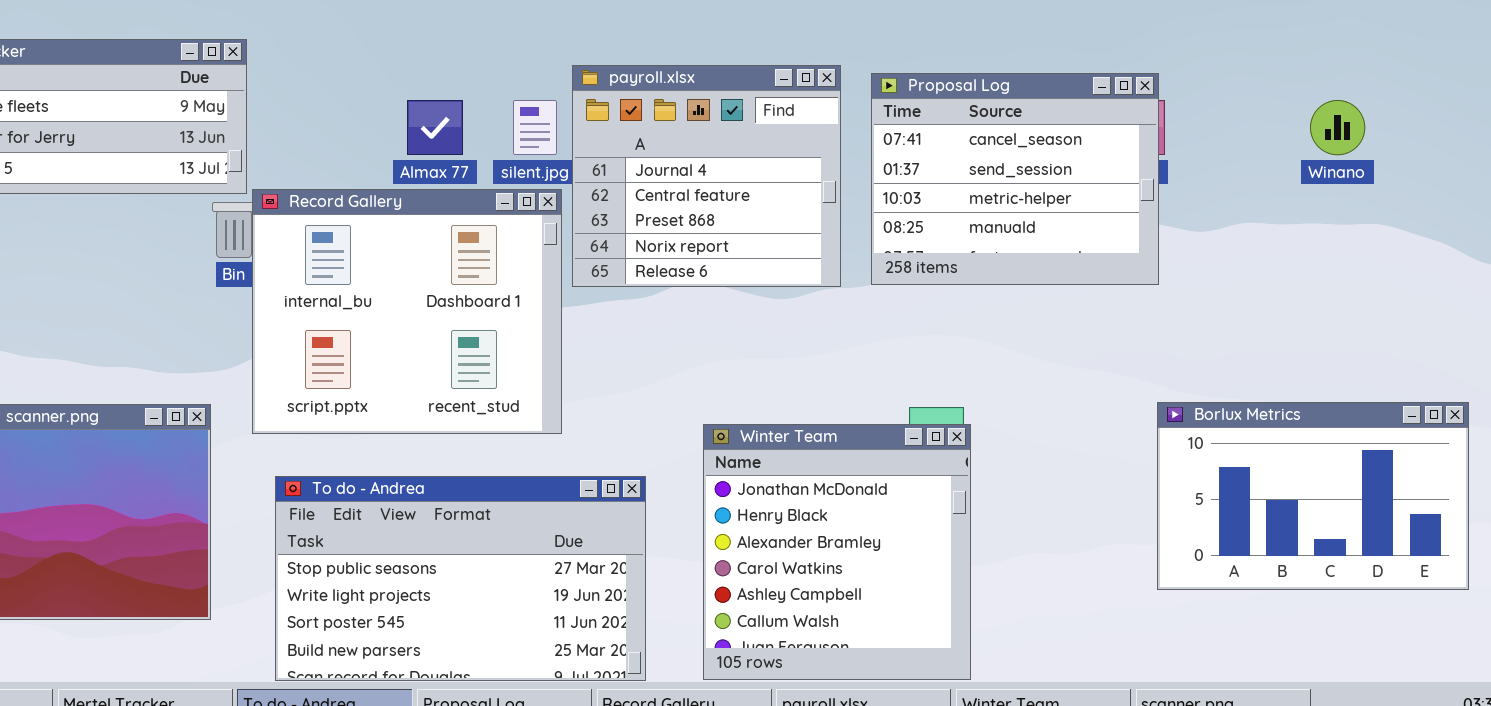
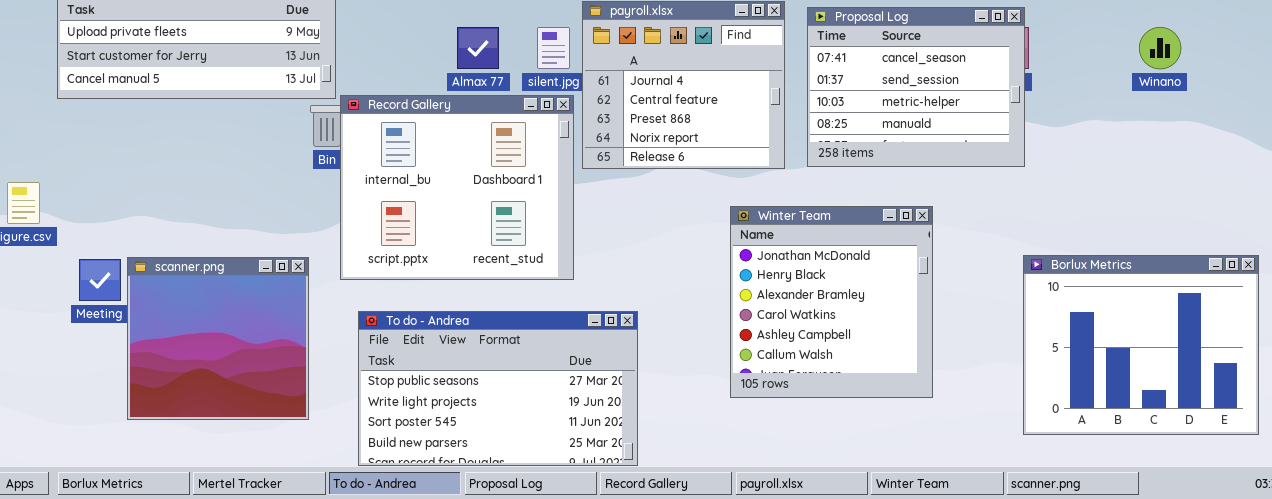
Borlux Metrics: [1157,402,1469,590] -> [1023,255,1259,435], resized
Winter Team: [703,424,971,680] -> [730,206,933,398], moved

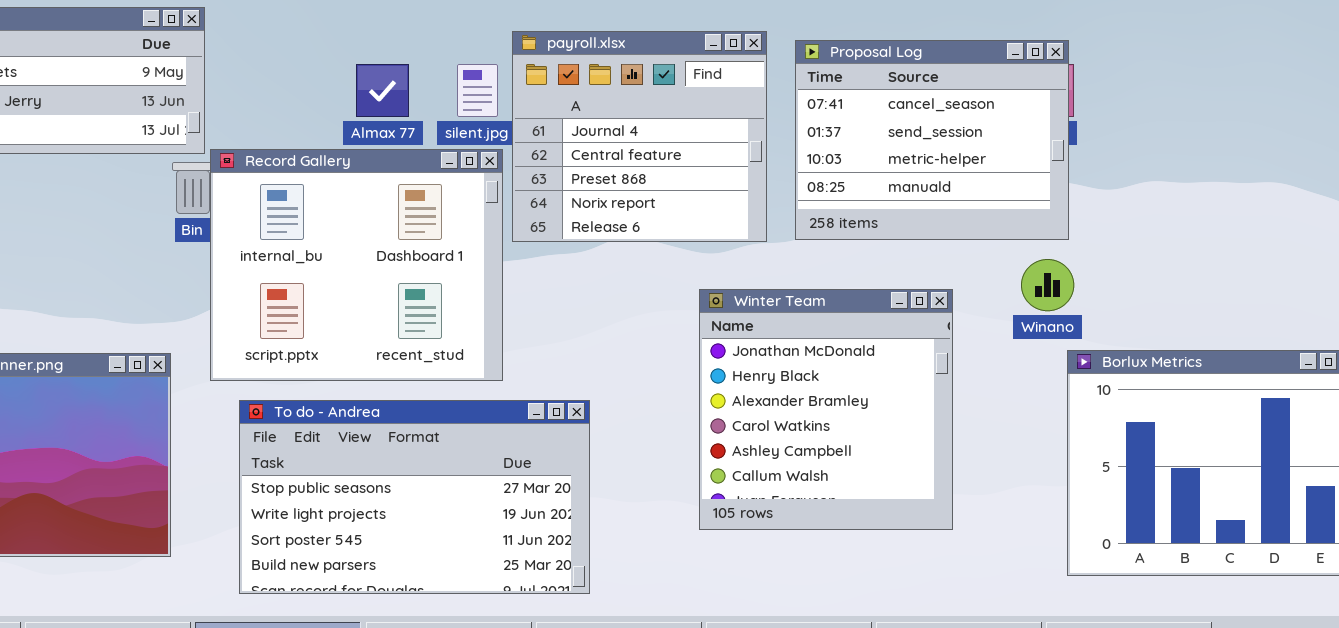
Winano: [1139,27,1181,69] -> [1021,259,1074,311], moved
To do - Andrea: [358,311,638,466] -> [239,400,590,594], moved

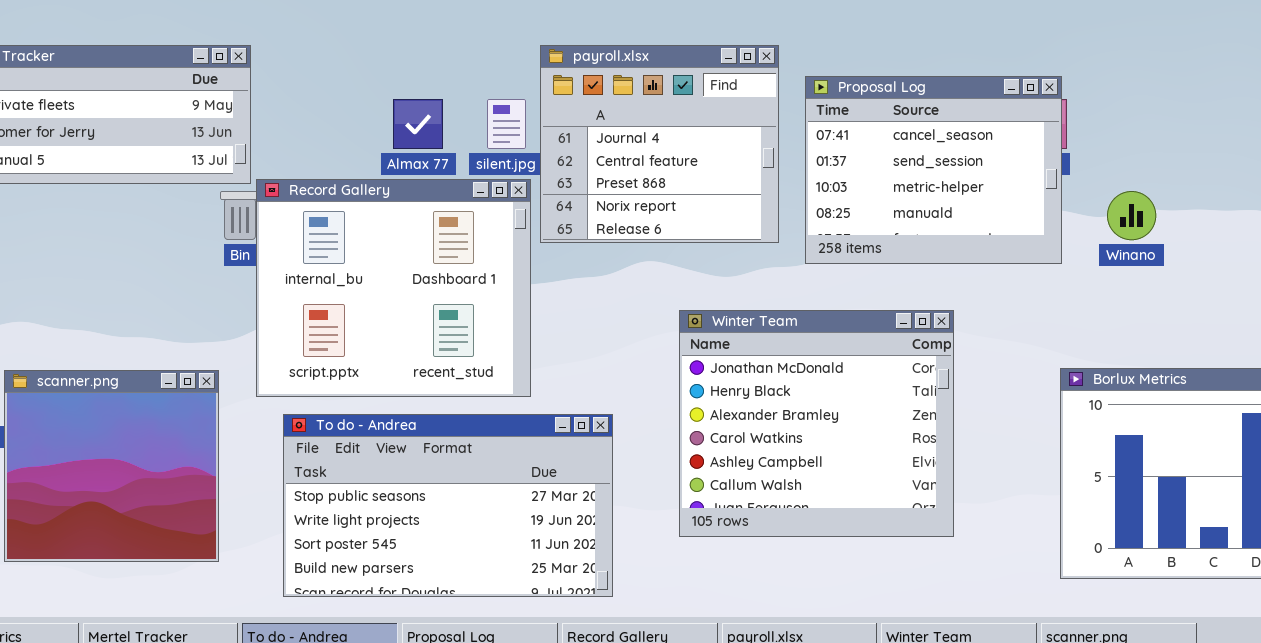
payroll.xlsx: [512,31,767,242] -> [540,45,779,243], moved
Winano: [1021,259,1074,311] -> [1107,191,1156,240], moved
Winter Team: [699,289,953,530] -> [679,310,954,537], resized

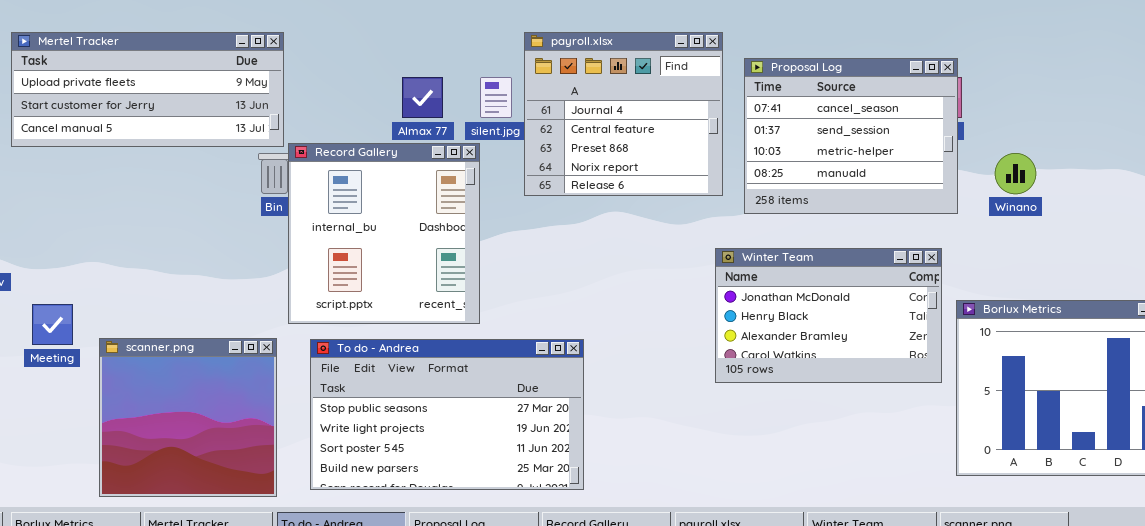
Record Gallery: [256,179,531,397] -> [288,143,480,324], resized
Winter Team: [679,310,954,537] -> [715,248,942,383], moved, resized
scanner.png: [4,370,219,562] -> [99,338,277,497], moved

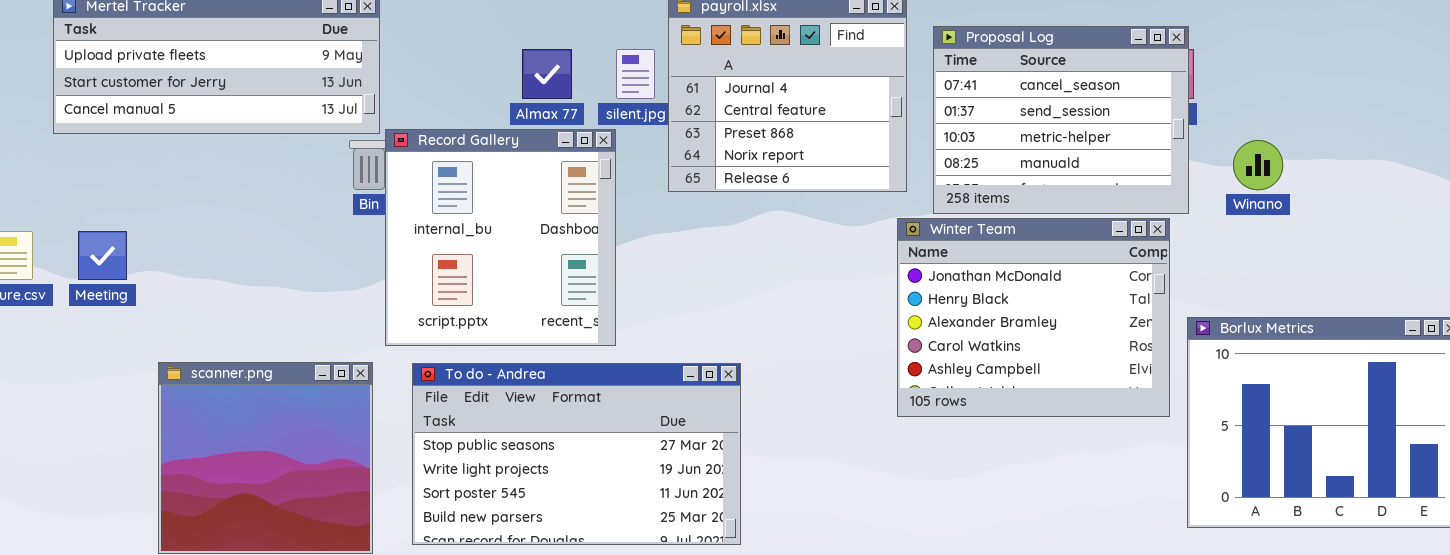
Winter Team: [715,248,942,383] -> [897,218,1170,417], resized
Meeting: [32,304,73,345] -> [78,231,127,280], moved

